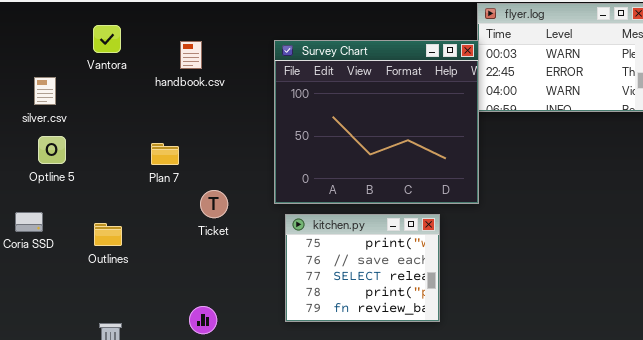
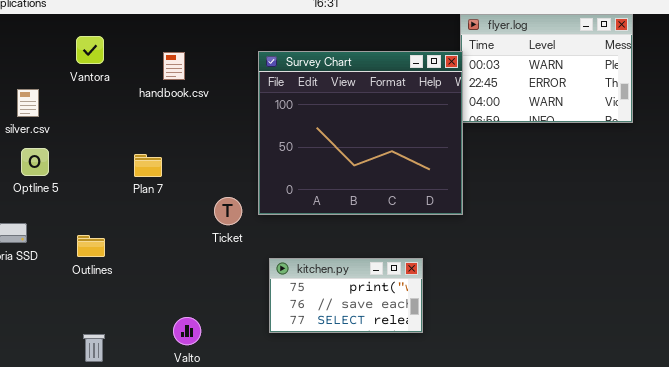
Ticket: [200,190,228,218] -> [214,197,242,225], moved
kitchen.py: [285,214,440,322] -> [269,258,423,333], resized

